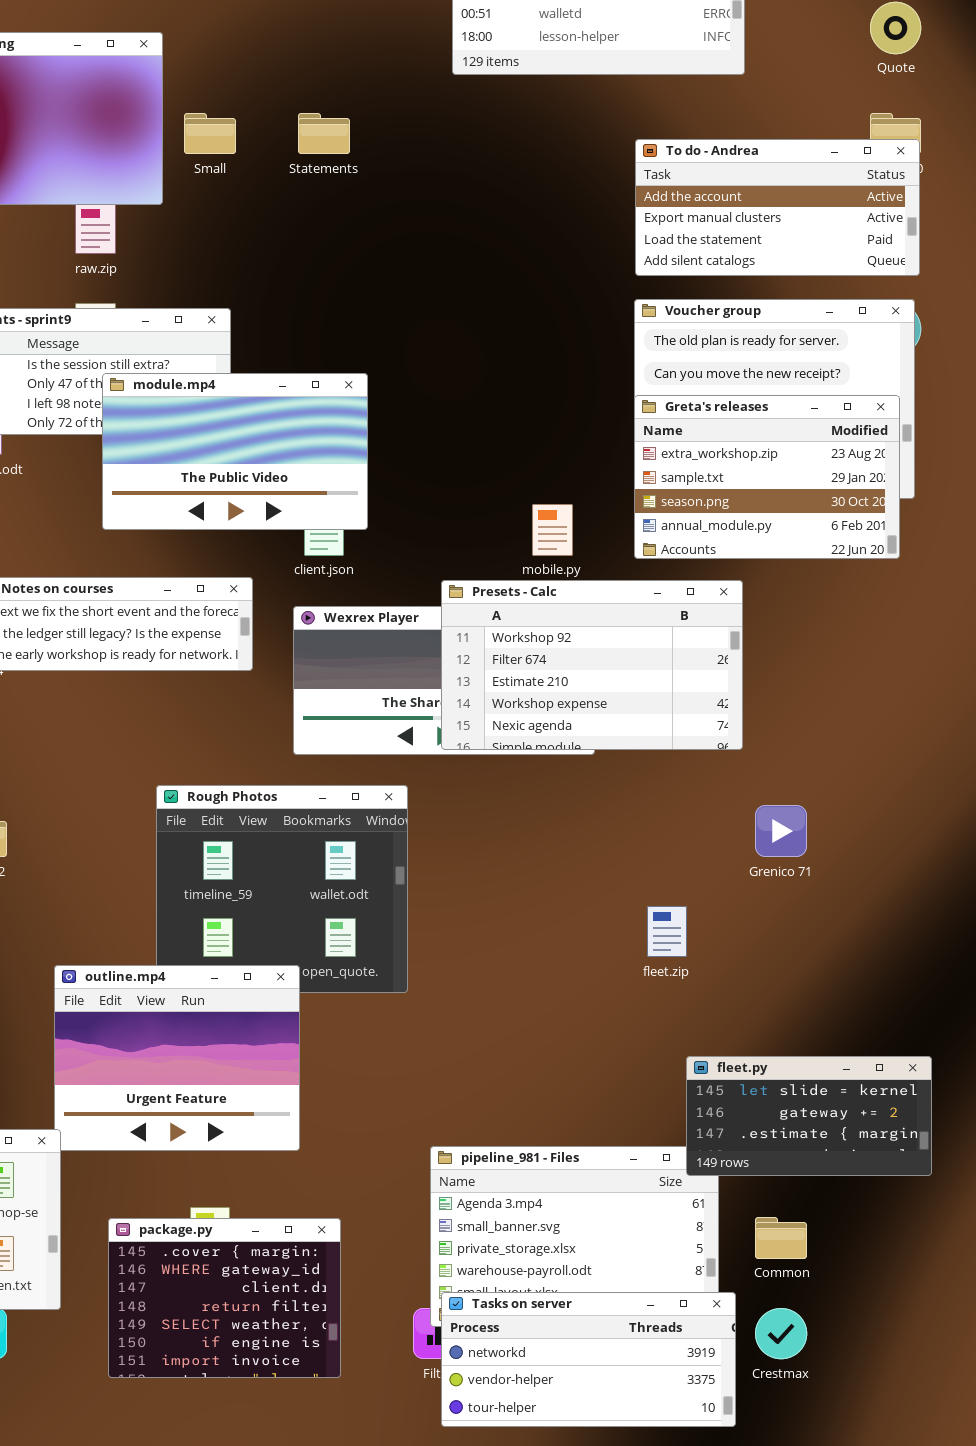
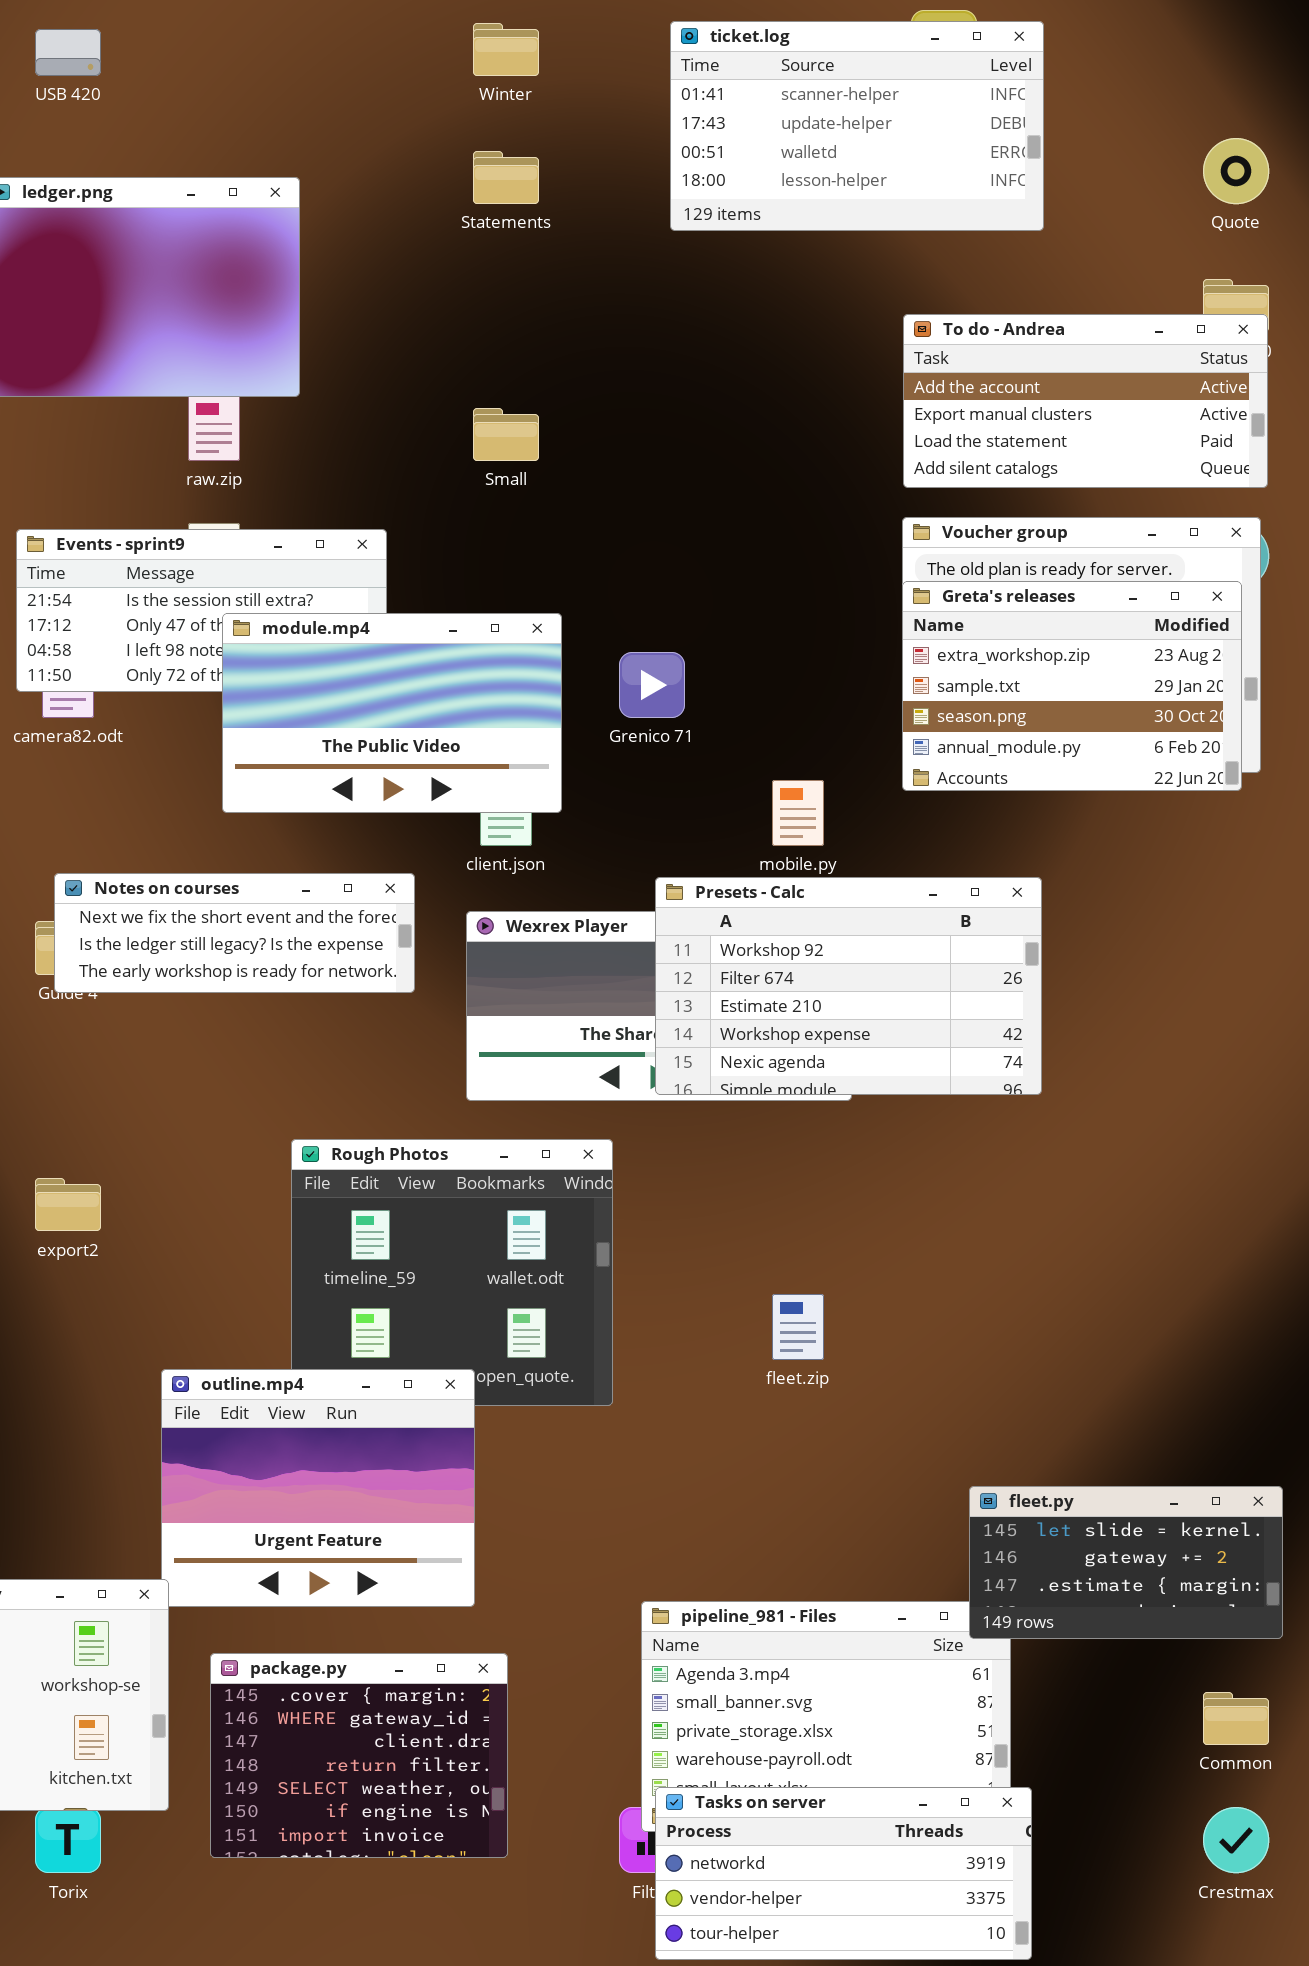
Small: [184,113,236,154] -> [473,408,539,461], moved
Statements: [298,113,350,154] -> [473,151,539,204], moved
Greta's releases: [634,395,900,559] -> [902,581,1242,791], moved
Grenico 71: [755,805,807,857] -> [619,652,685,718], moved
fleet.zip: [647,906,687,957] -> [772,1294,824,1360], moved
Common: [755,1217,807,1259] -> [1203,1692,1269,1745], moved
package.py: [108,1218,341,1378] -> [210,1653,508,1858], moved
Crestmax: [755,1308,807,1359] -> [1203,1807,1269,1873], moved

